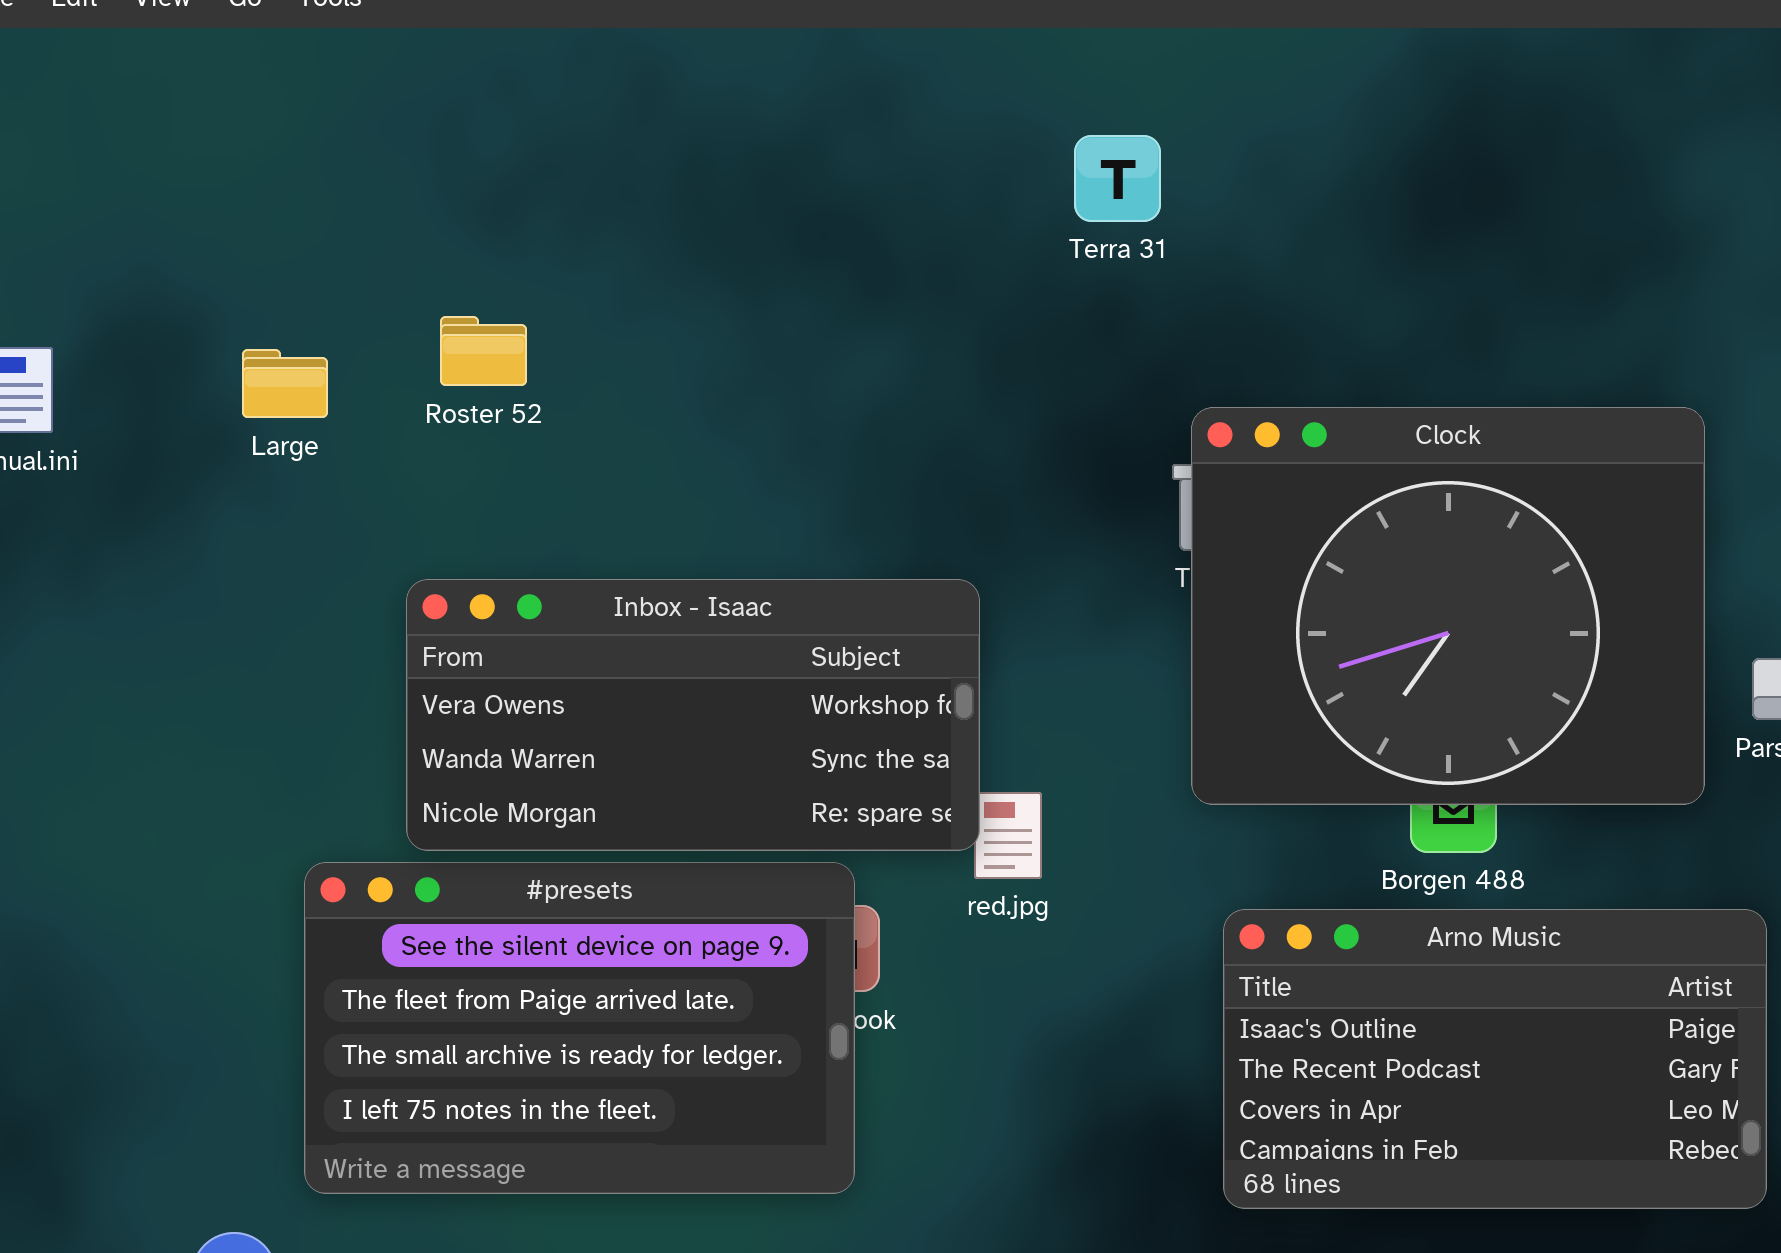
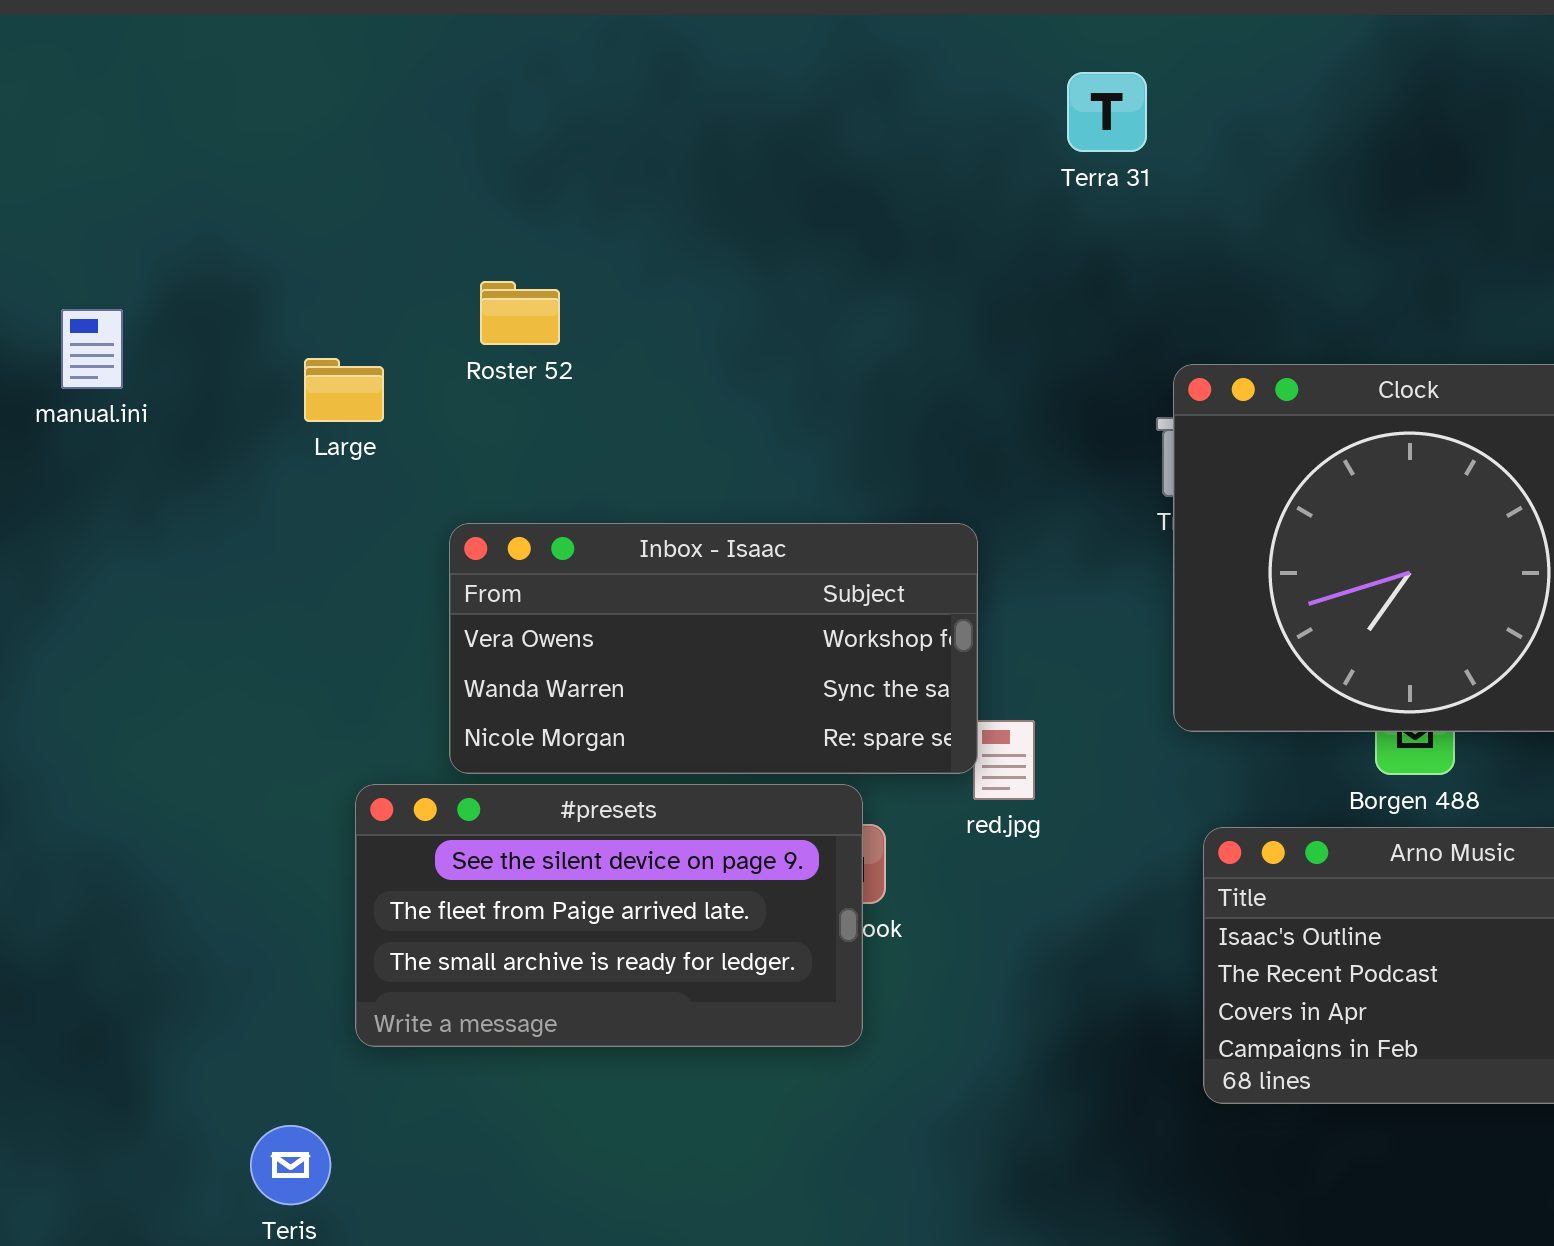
Terra 31: [1074,135,1161,222] -> [1067,72,1147,152], moved
Large: [242,349,328,418] -> [304,358,384,422], moved
#presets: [304,862,855,1194] -> [355,784,863,1047], resized

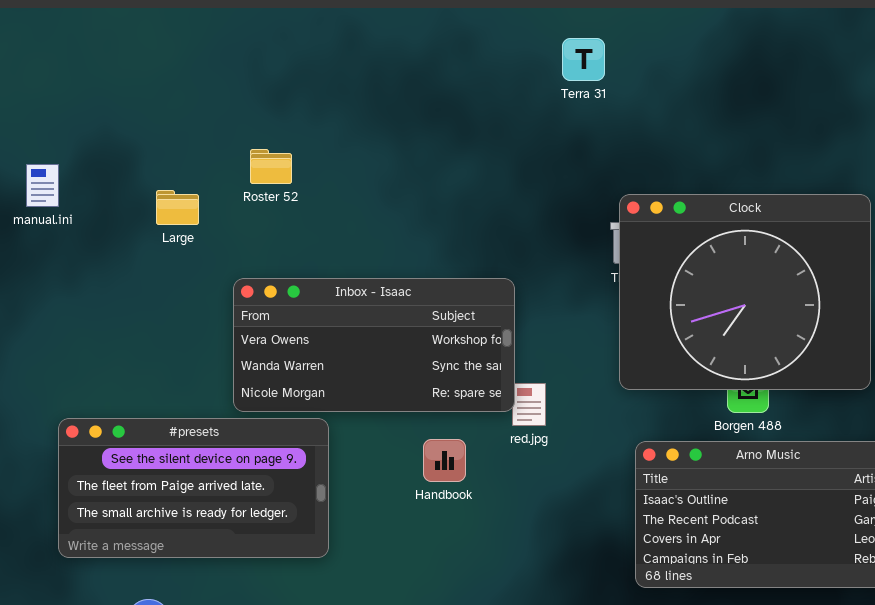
#presets: [355,784,863,1047] -> [58,418,329,558], moved

